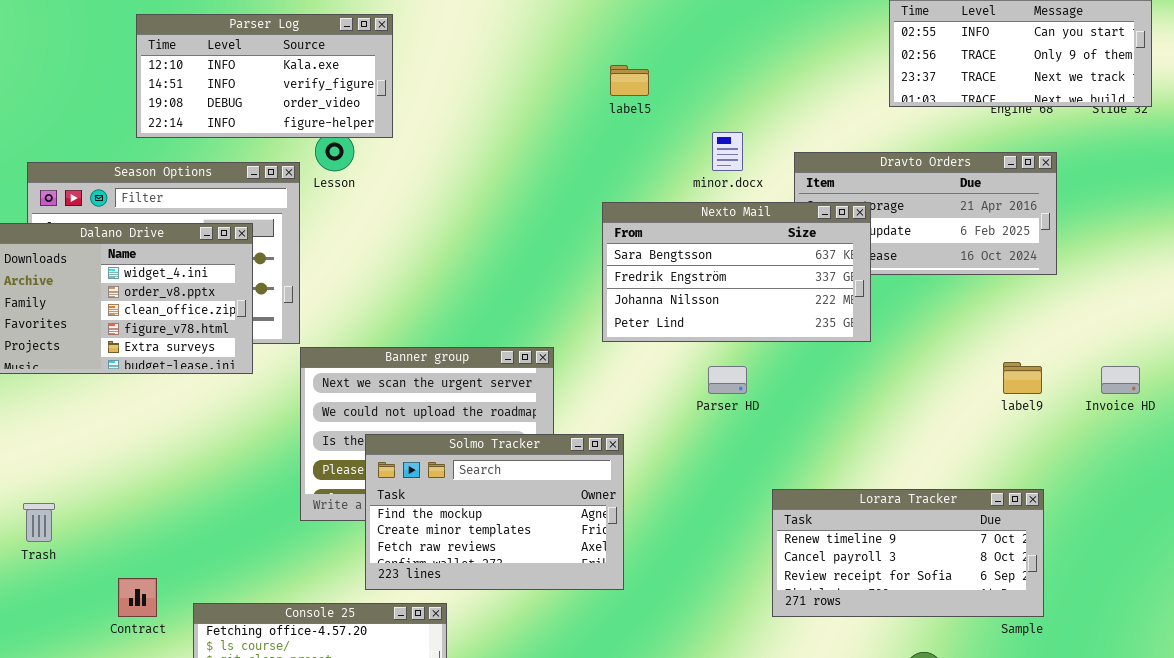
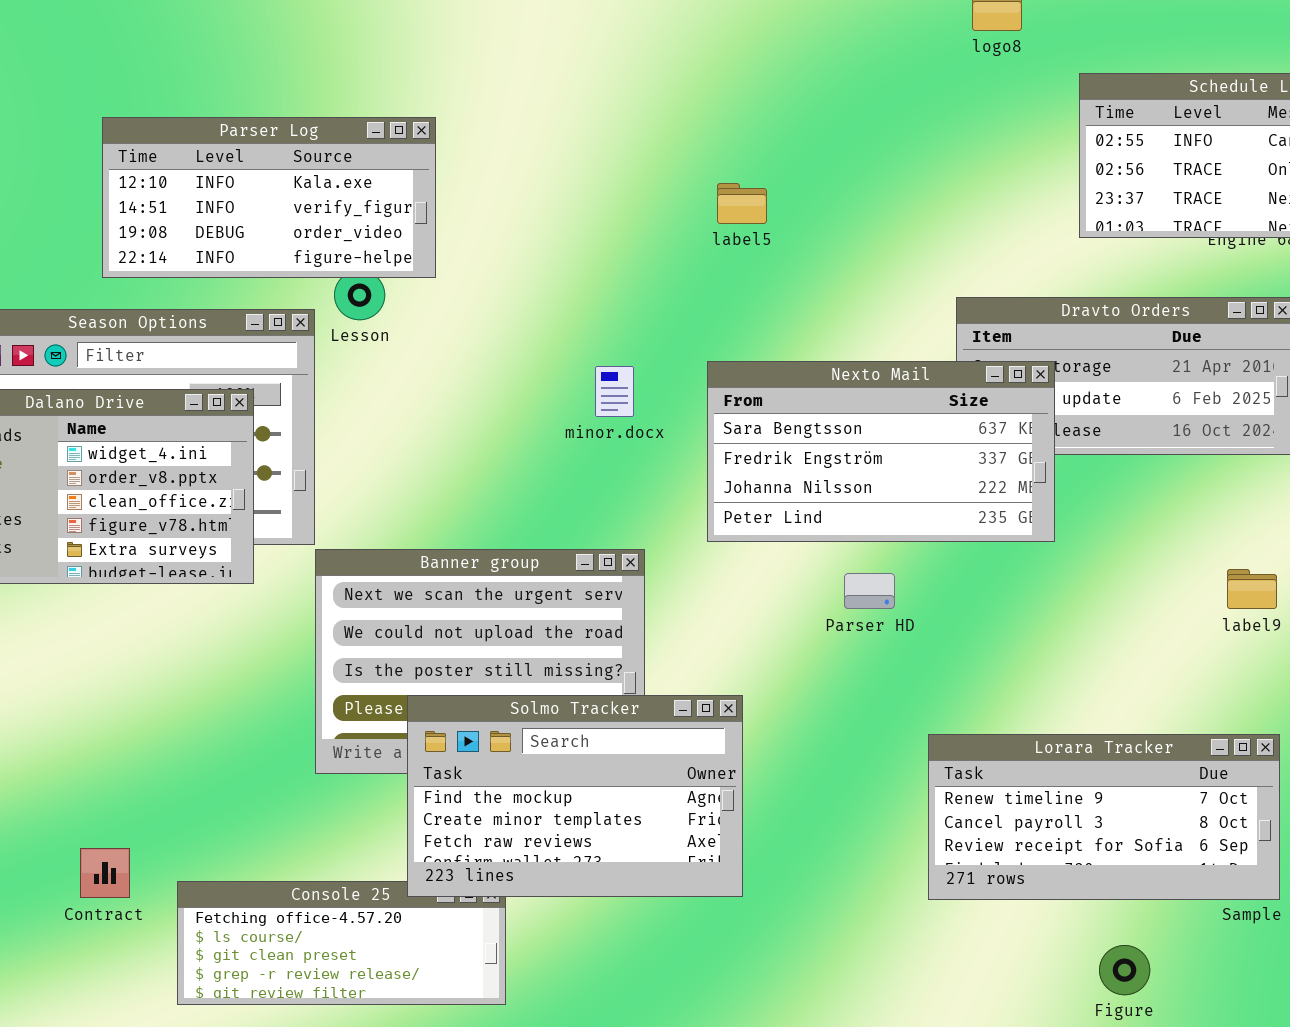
minor.docx: [712,132,743,171] -> [595,366,634,417], moved
Solmo Tracker: [365,434,624,590] -> [407,695,743,897], moved

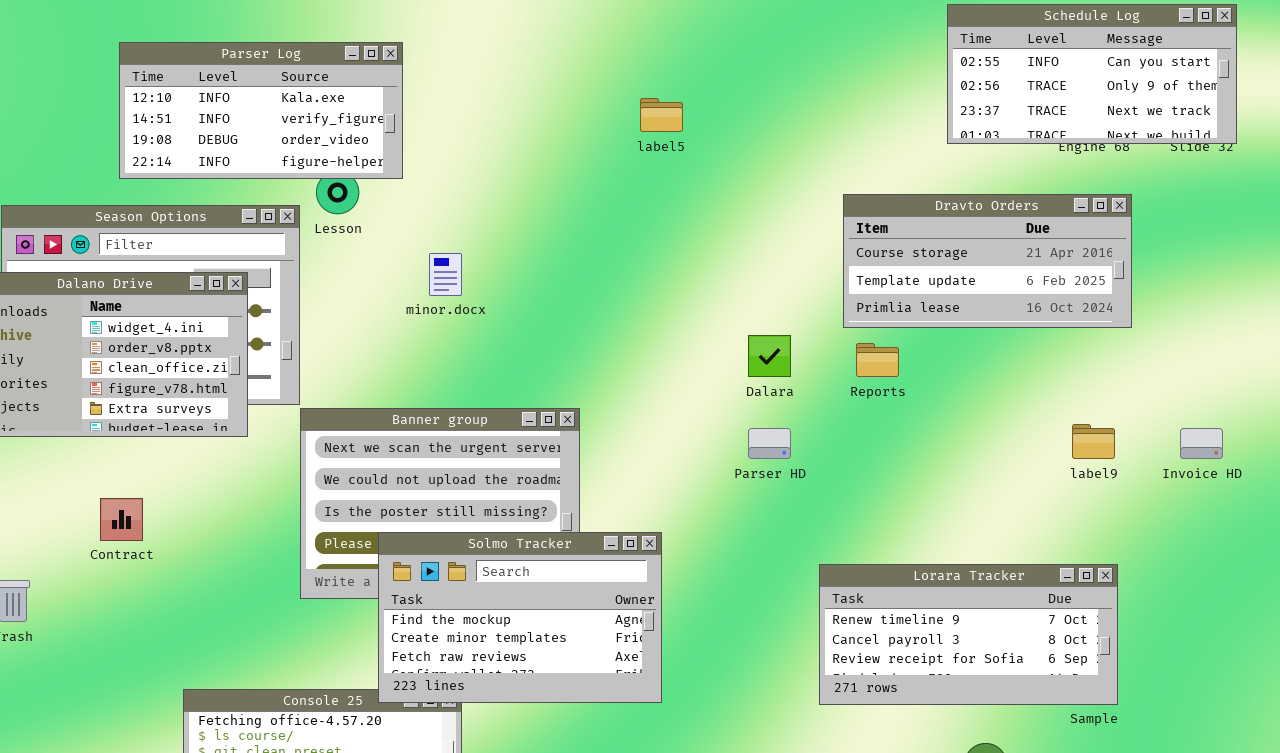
Nexto Mail: [707,361,1055,542] -> none, closed
minor.docx: [595,366,634,417] -> [429,253,462,296], moved
Contract: [80,848,130,898] -> [100,498,143,541], moved

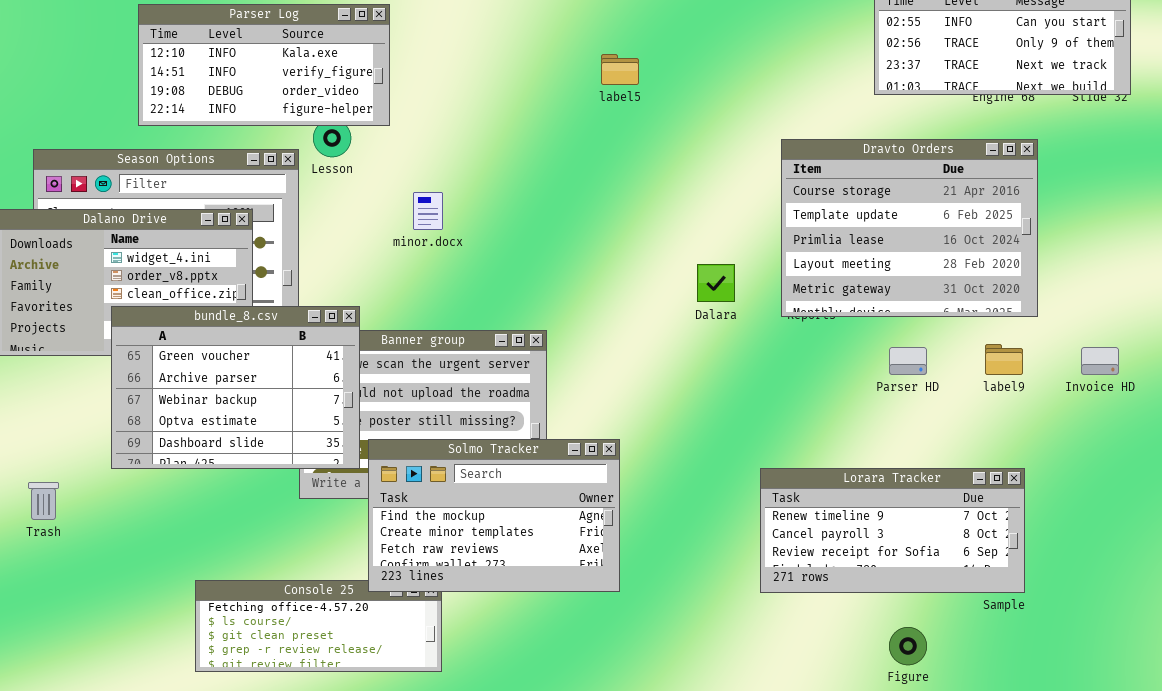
Dravto Orders: [843,194,1132,328] -> [781,139,1038,317], resized
bundle_8.csv: none -> [111,306,360,469], opened
Parser HD: [748,428,791,459] -> [889,347,927,375], moved

